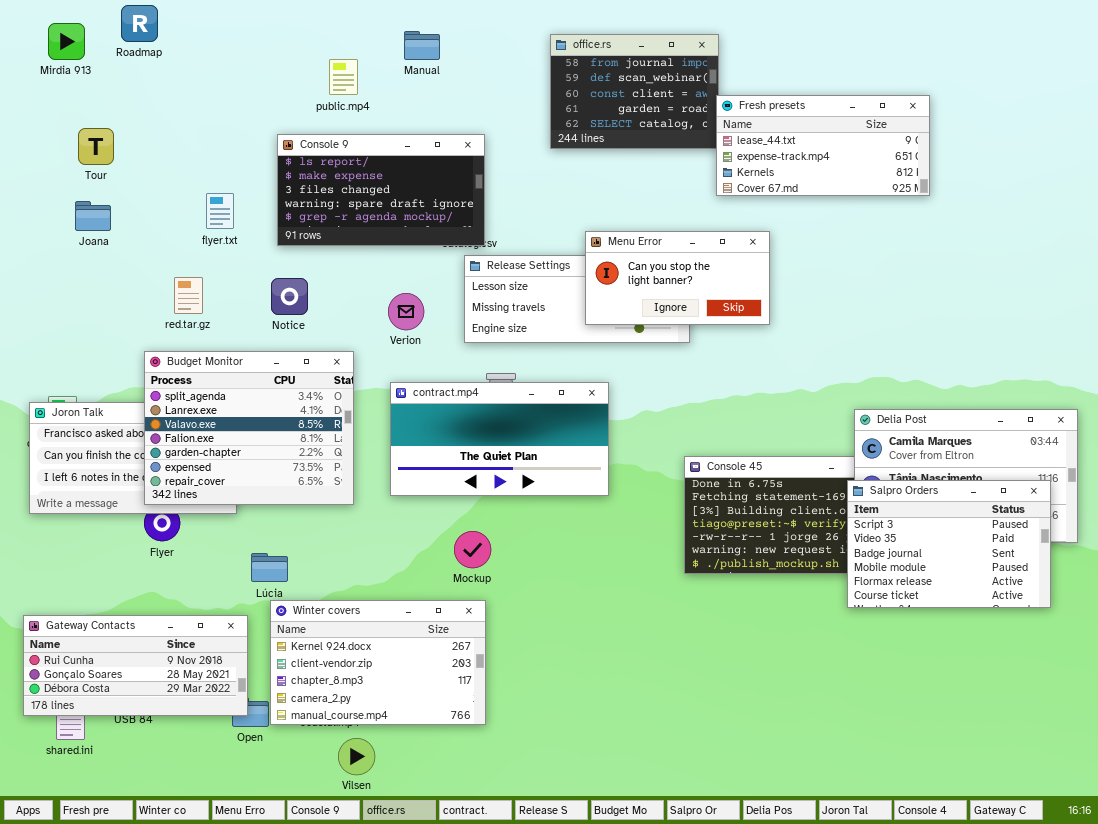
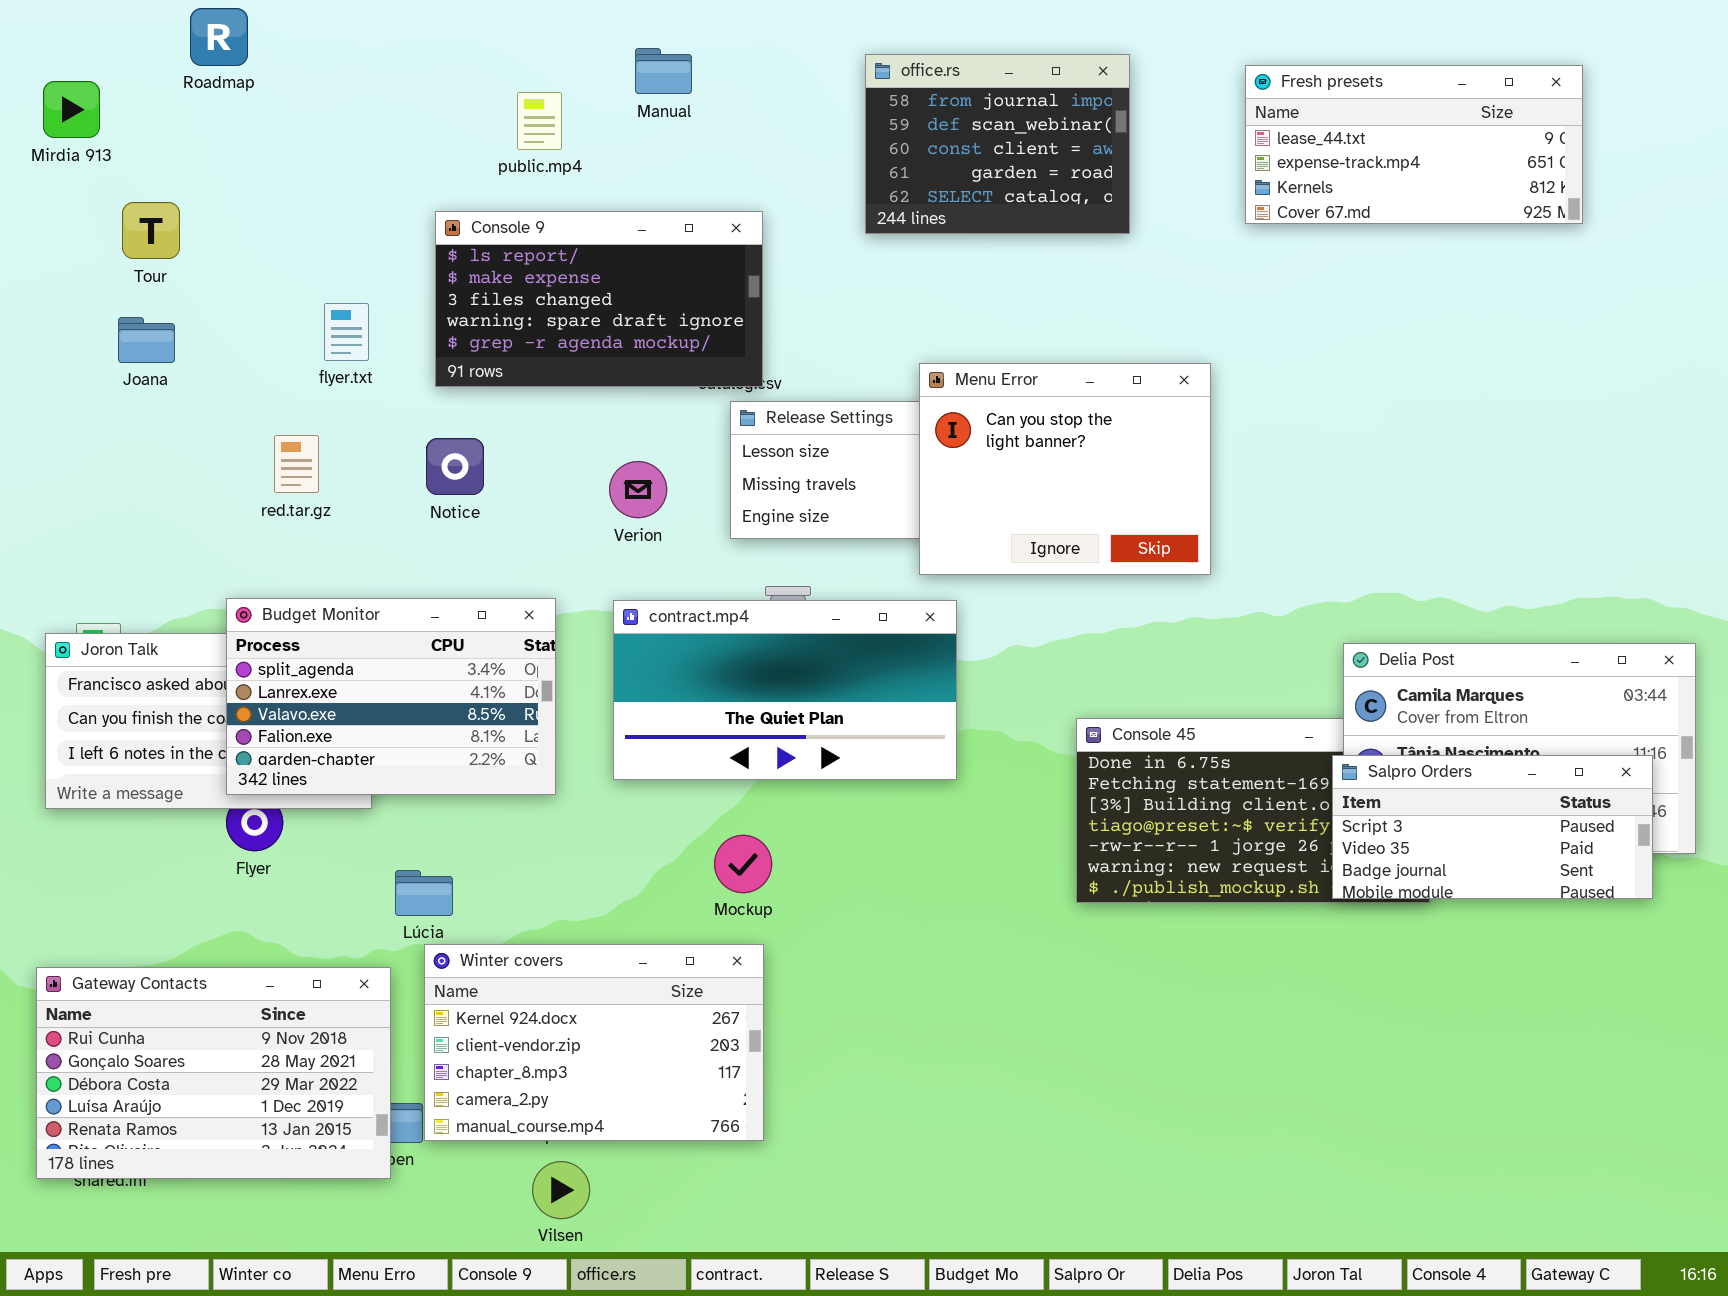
Mirdia 913: [48,23,85,60] -> [43,81,100,138], moved
Fresh presets: [716,95,930,196] -> [1245,65,1583,224], moved
Menu Error: [585,231,770,325] -> [919,363,1211,575], resized
Budget Monitor: [144,351,354,505] -> [226,598,556,795], resized
Salpro Orders: [847,480,1051,608] -> [1332,755,1653,899], resized
Gateway Contacts: [23,615,248,716] -> [36,967,391,1179], resized

